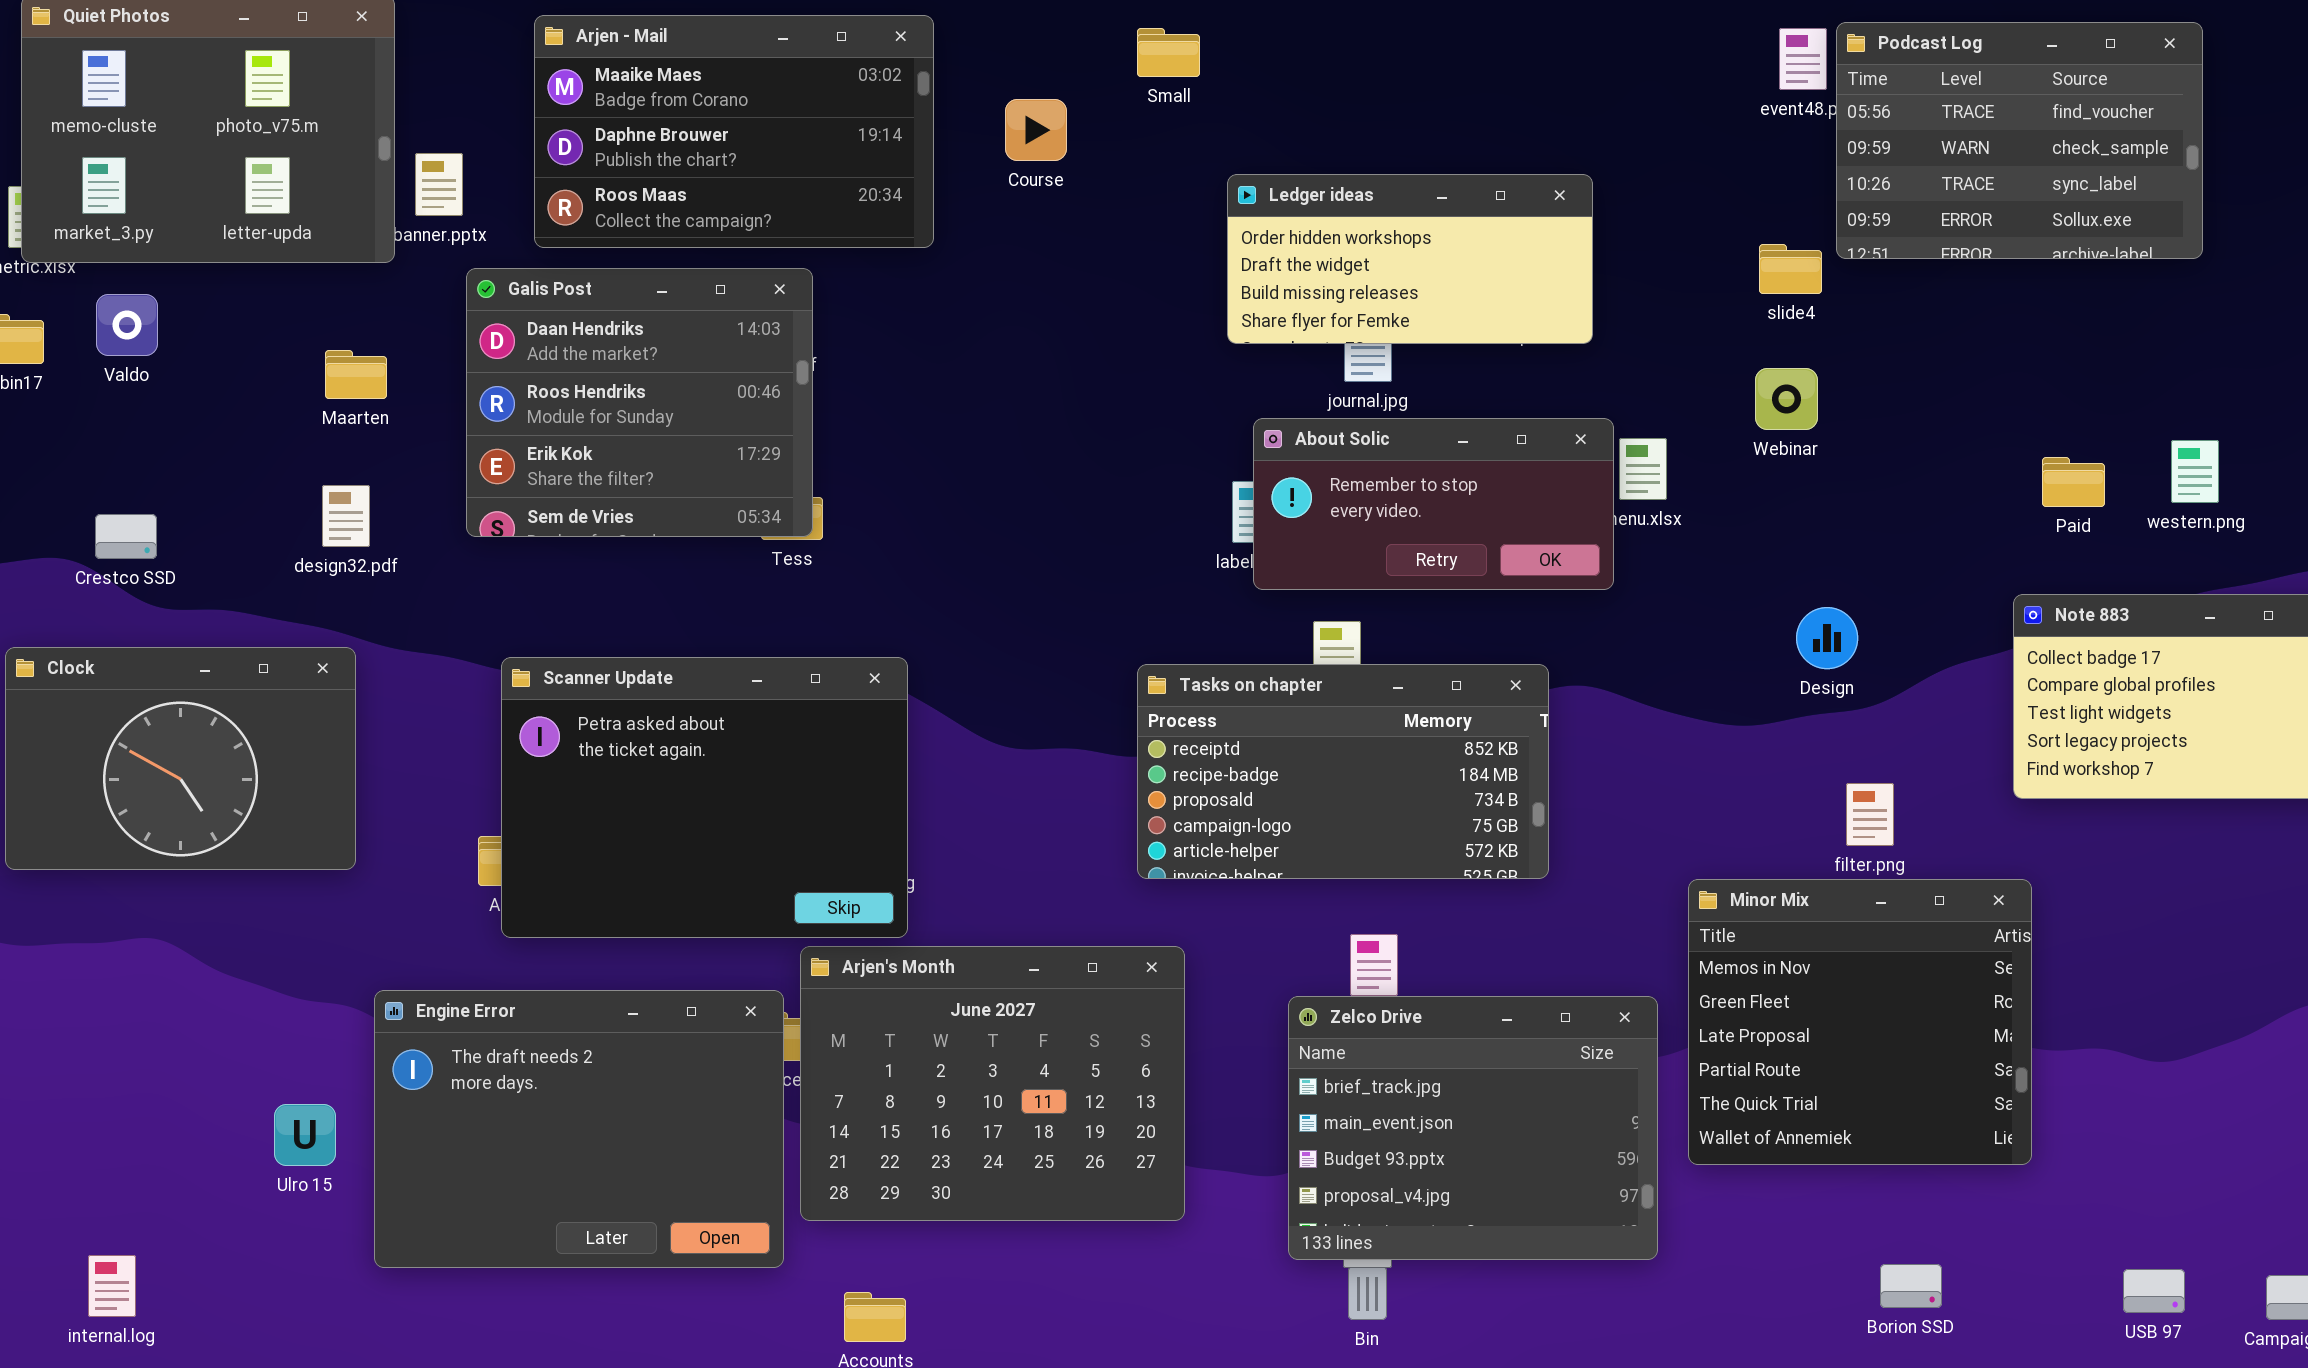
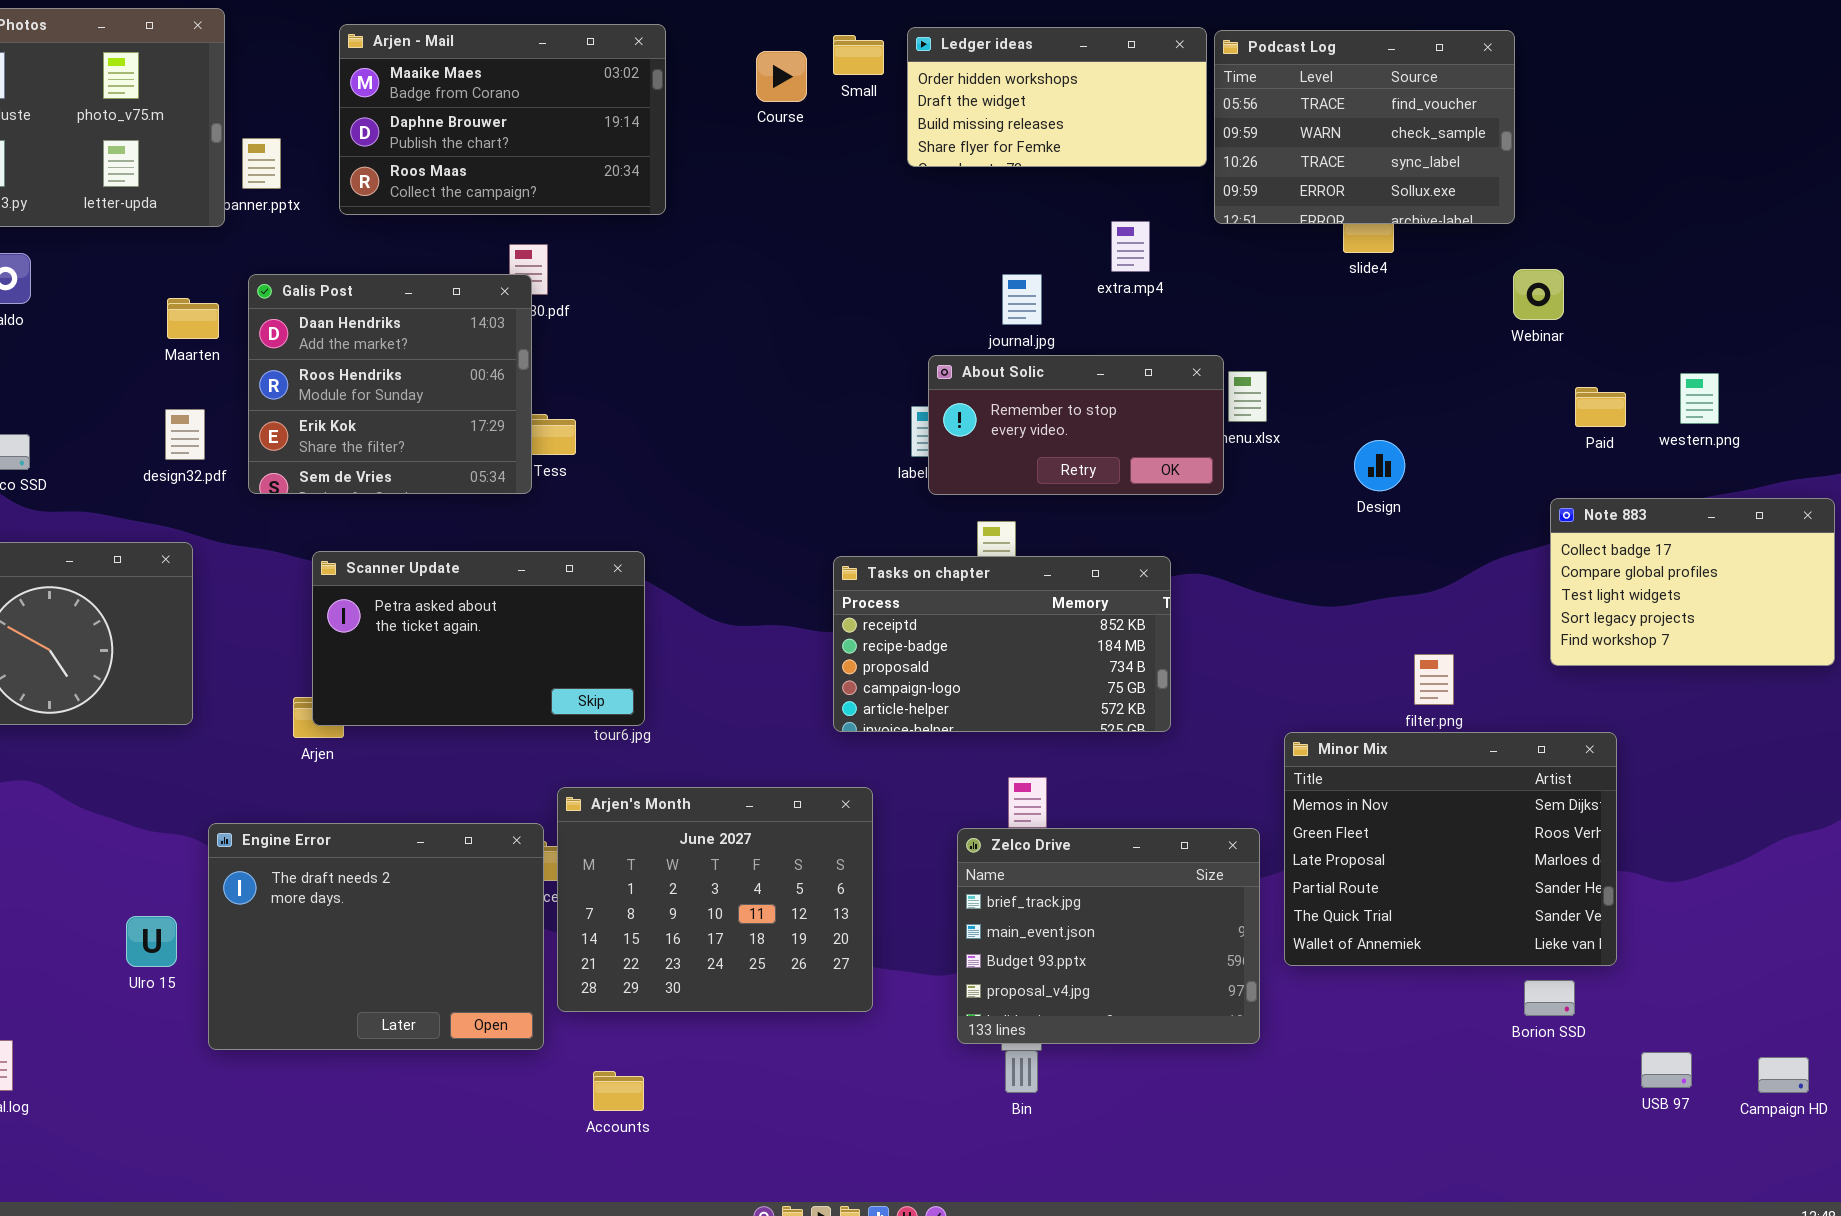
Podcast Log: [1836,22,2203,259] -> [1214,30,1515,224], moved
Course: [1005,99,1067,161] -> [756,51,807,102], moved
Ledger ideas: [1227,174,1593,344] -> [907,27,1207,167], moved
Galis Post: [466,268,813,537] -> [248,274,532,494], moved
Webinar: [1755,368,1818,430] -> [1513,269,1564,320], moved
Design: [1796,607,1858,669] -> [1354,440,1405,491], moved
Scanner Update: [501,657,908,938] -> [312,551,645,726], resized
Minor Mix: [1688,879,2032,1165] -> [1284,732,1617,966], resized
Borion SSD: [1880,1264,1942,1308] -> [1524,980,1575,1016], moved

